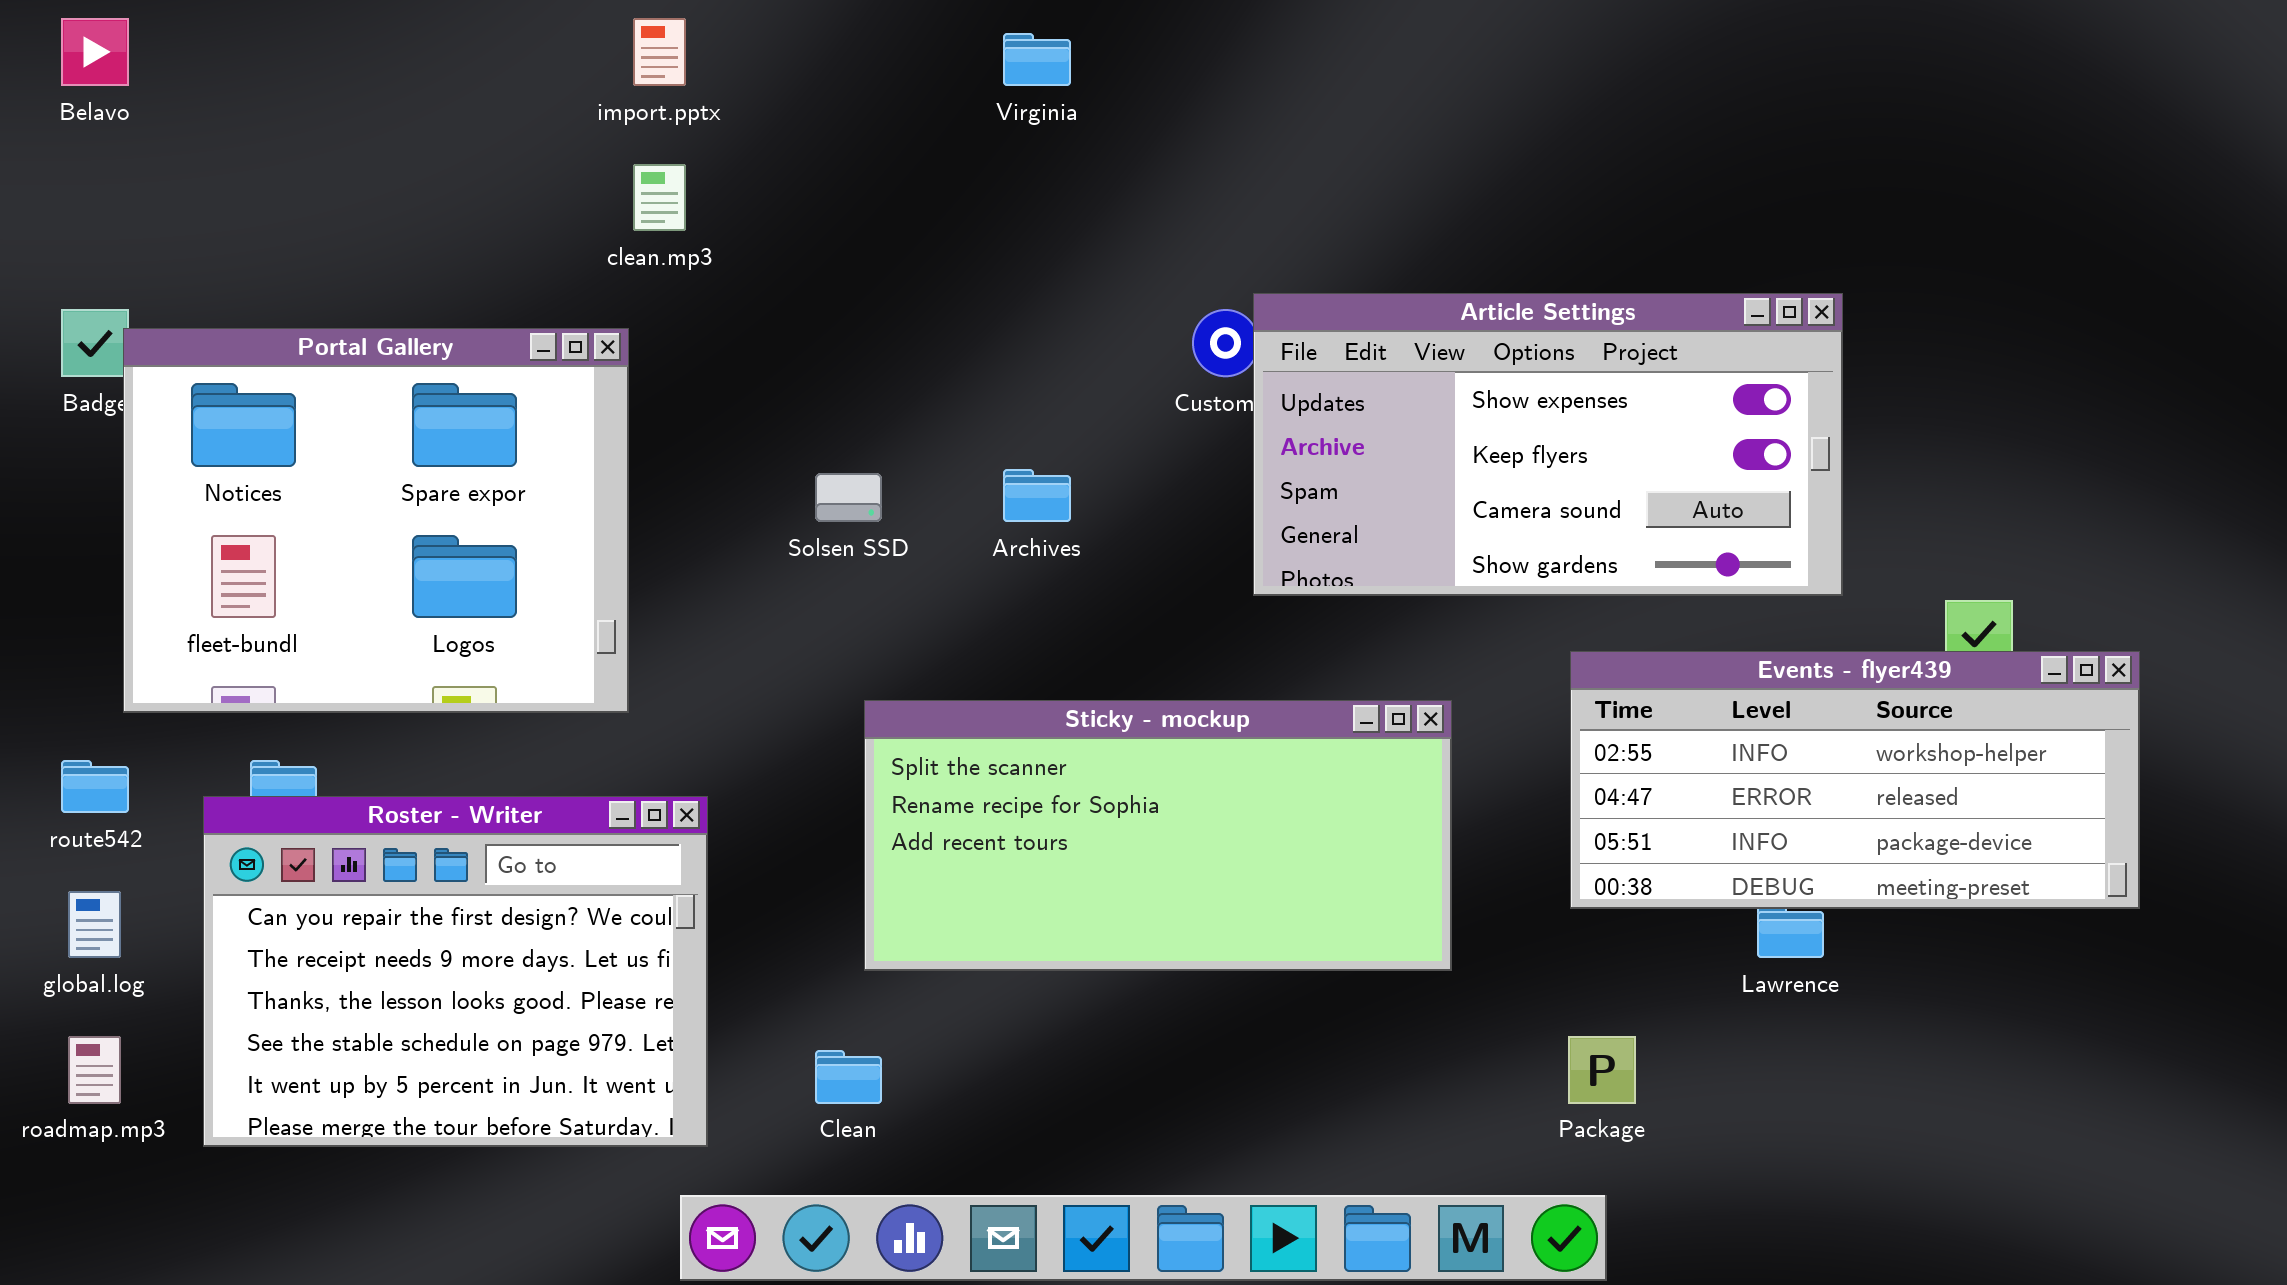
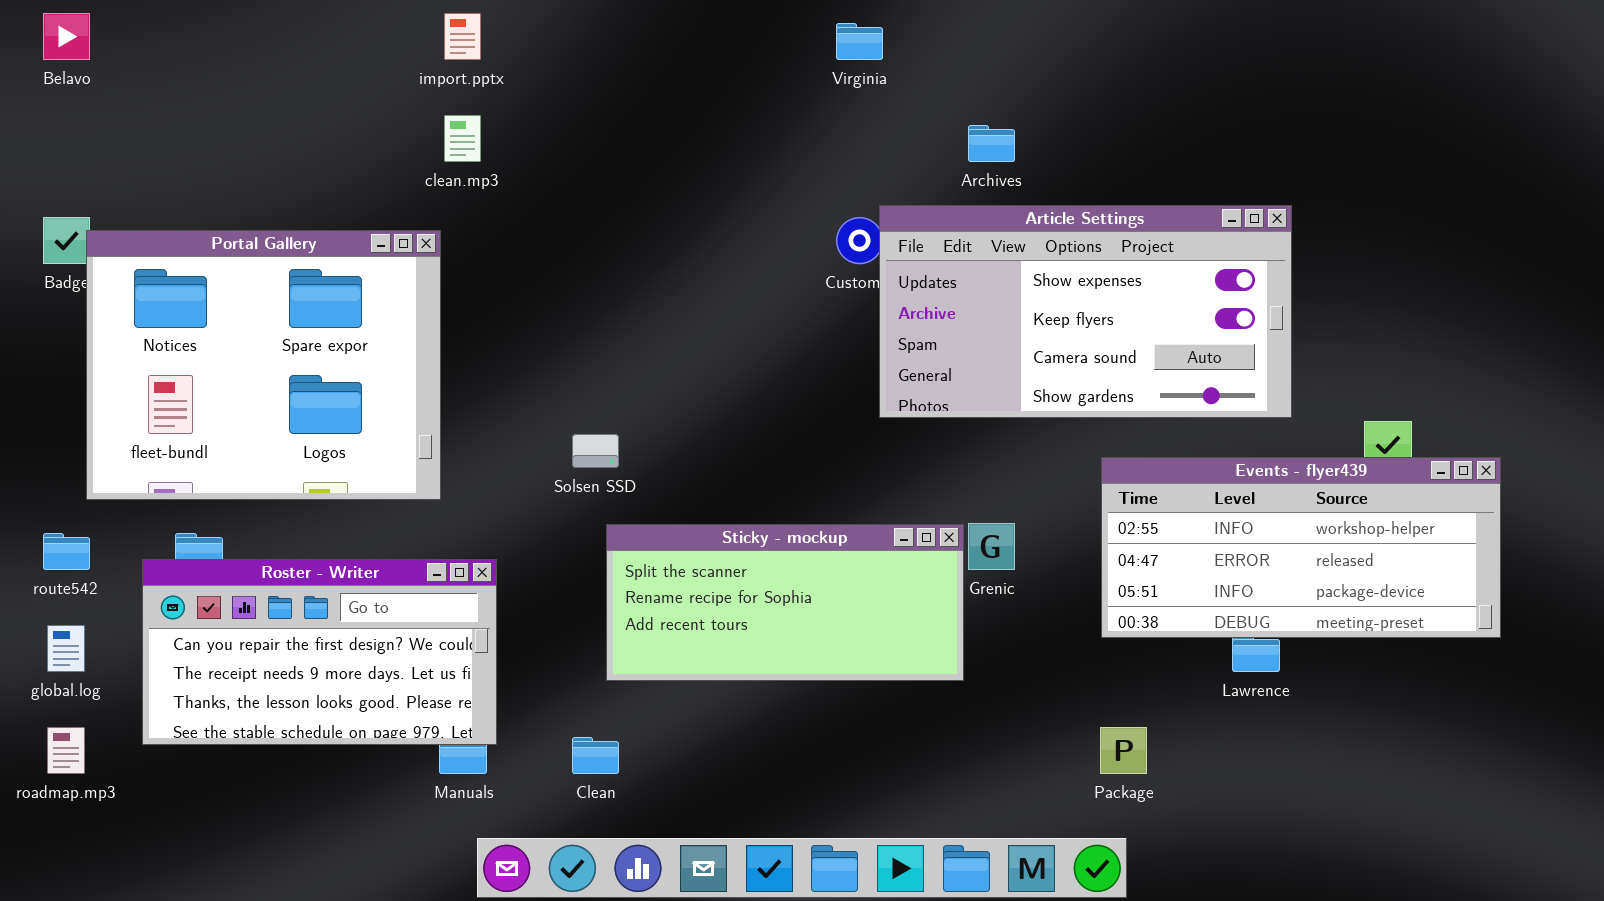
Virginia: [1003,33,1071,86] -> [836,23,883,60], moved
Archives: [1003,469,1071,522] -> [968,125,1015,162], moved
Solsen SSD: [815,473,882,522] -> [572,434,619,468], moved
Sticky - mockup: [864,700,1452,971] -> [606,524,964,681], resized
Roster - Writer: [203,796,708,1147] -> [142,559,497,745], resized

